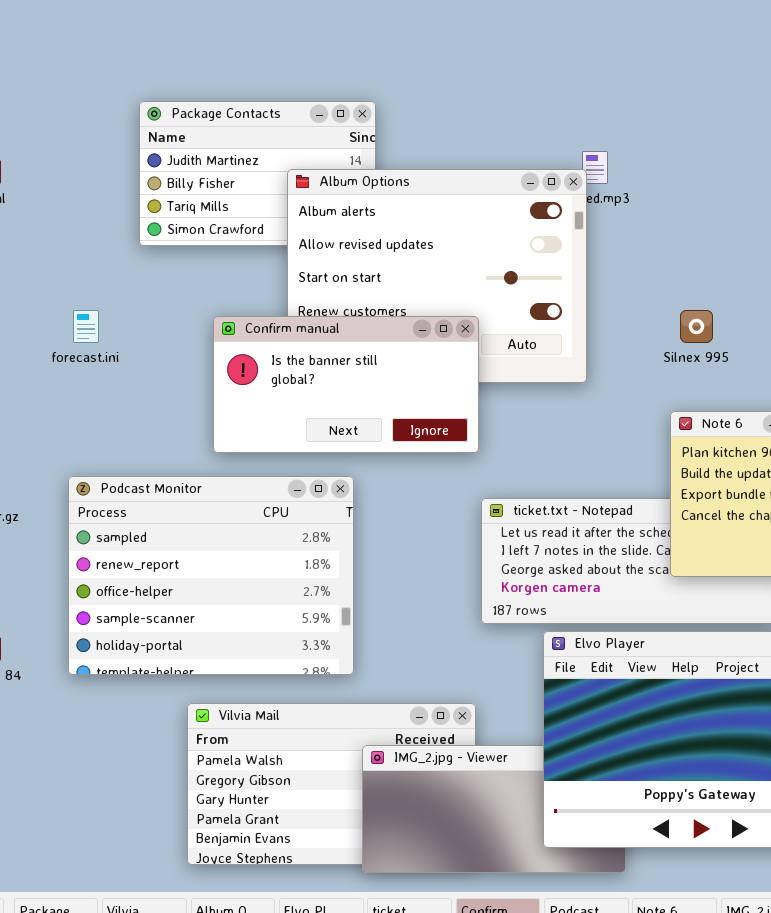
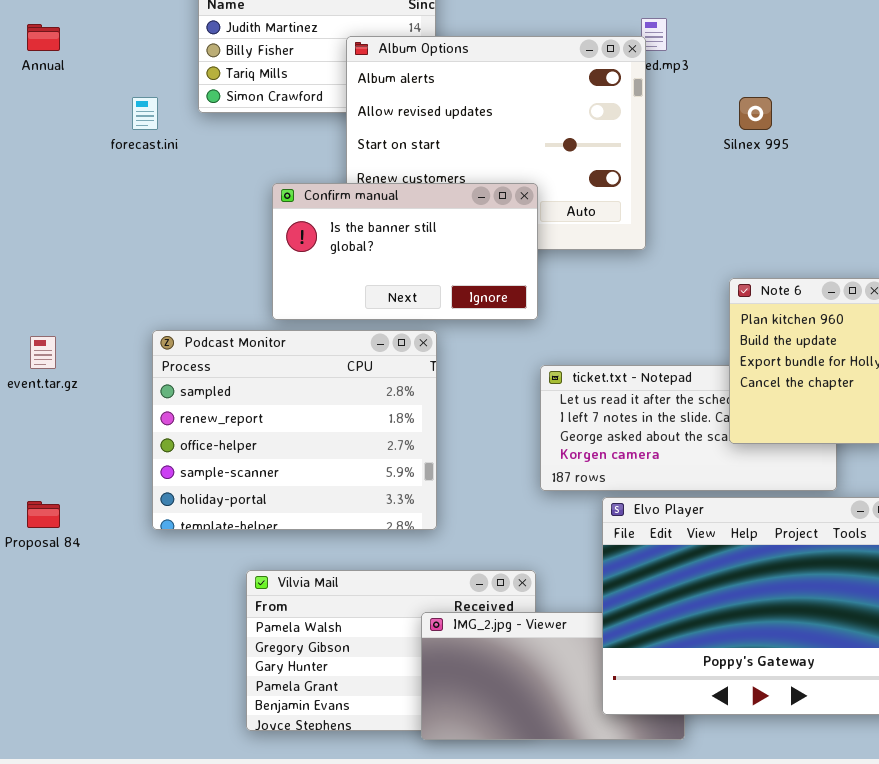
forecast.ini: [73,310,99,343] -> [132,97,158,130], moved
Silnex 995: [680,310,713,343] -> [739,97,772,130], moved
Podcast Monitor: [68,476,354,675] -> [152,330,437,530], moved

